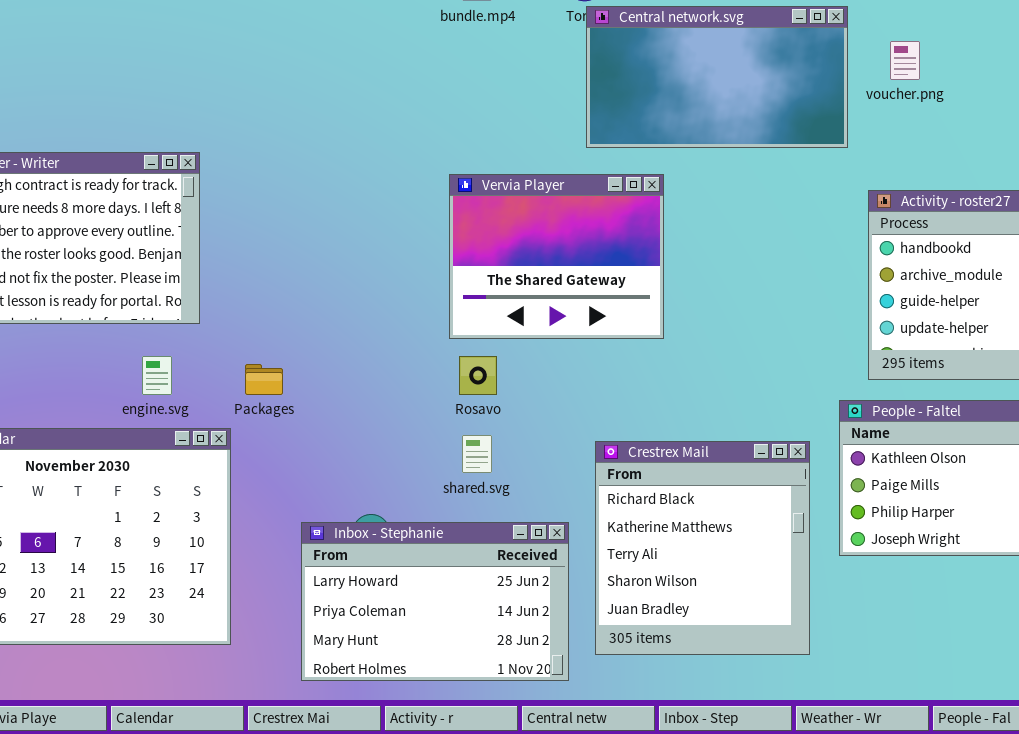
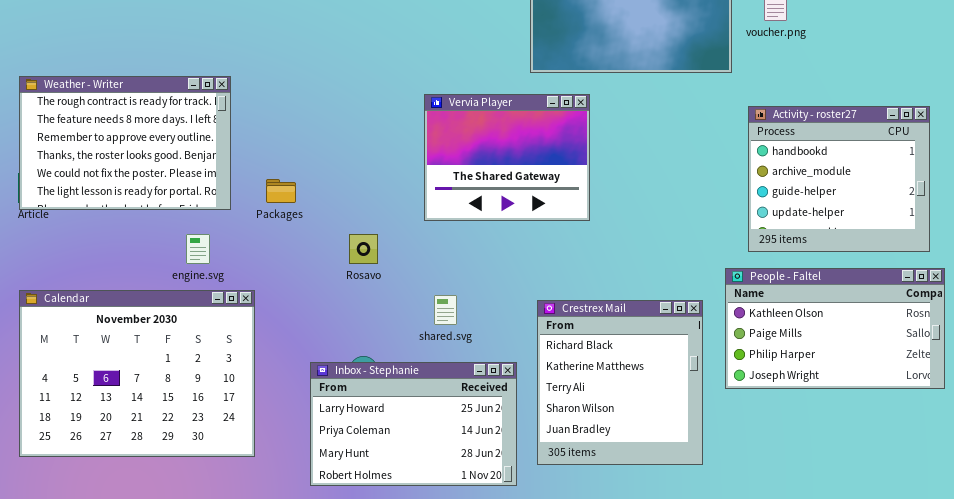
Rosavo: [459,356,497,395] -> [349,234,378,264], moved
Packages: [245,364,283,395] -> [266,179,296,203], moved

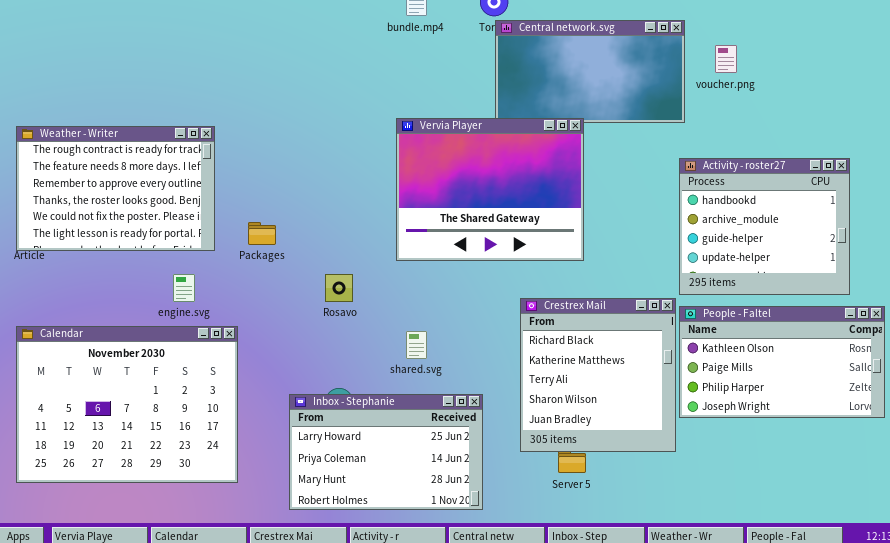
Vervia Player: [424,94,590,221] -> [396,118,584,261], resized
Activity - roster27: [748,106,930,252] -> [679,158,850,295], moved
Crestrex Mail: [537,300,703,465] -> [520,298,676,452], moved

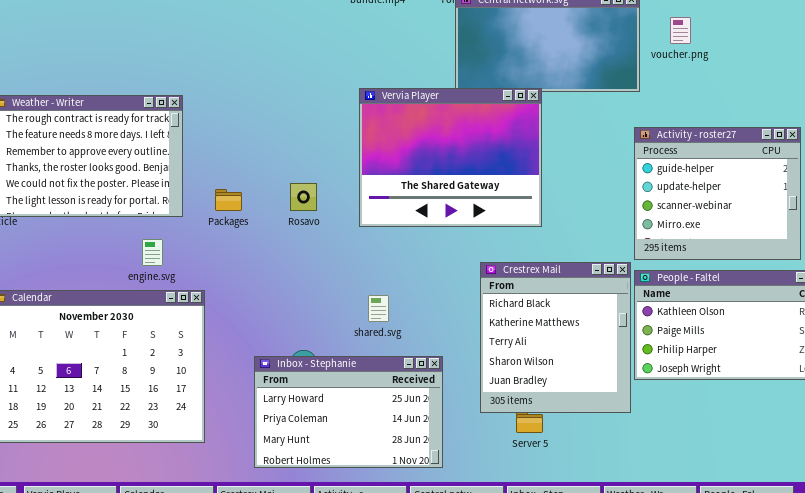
Activity - roster27: [679,158,850,295] -> [634,127,801,260], scrolled down 2 rows
Rosavo: [325,274,353,302] -> [290,183,317,211], moved

